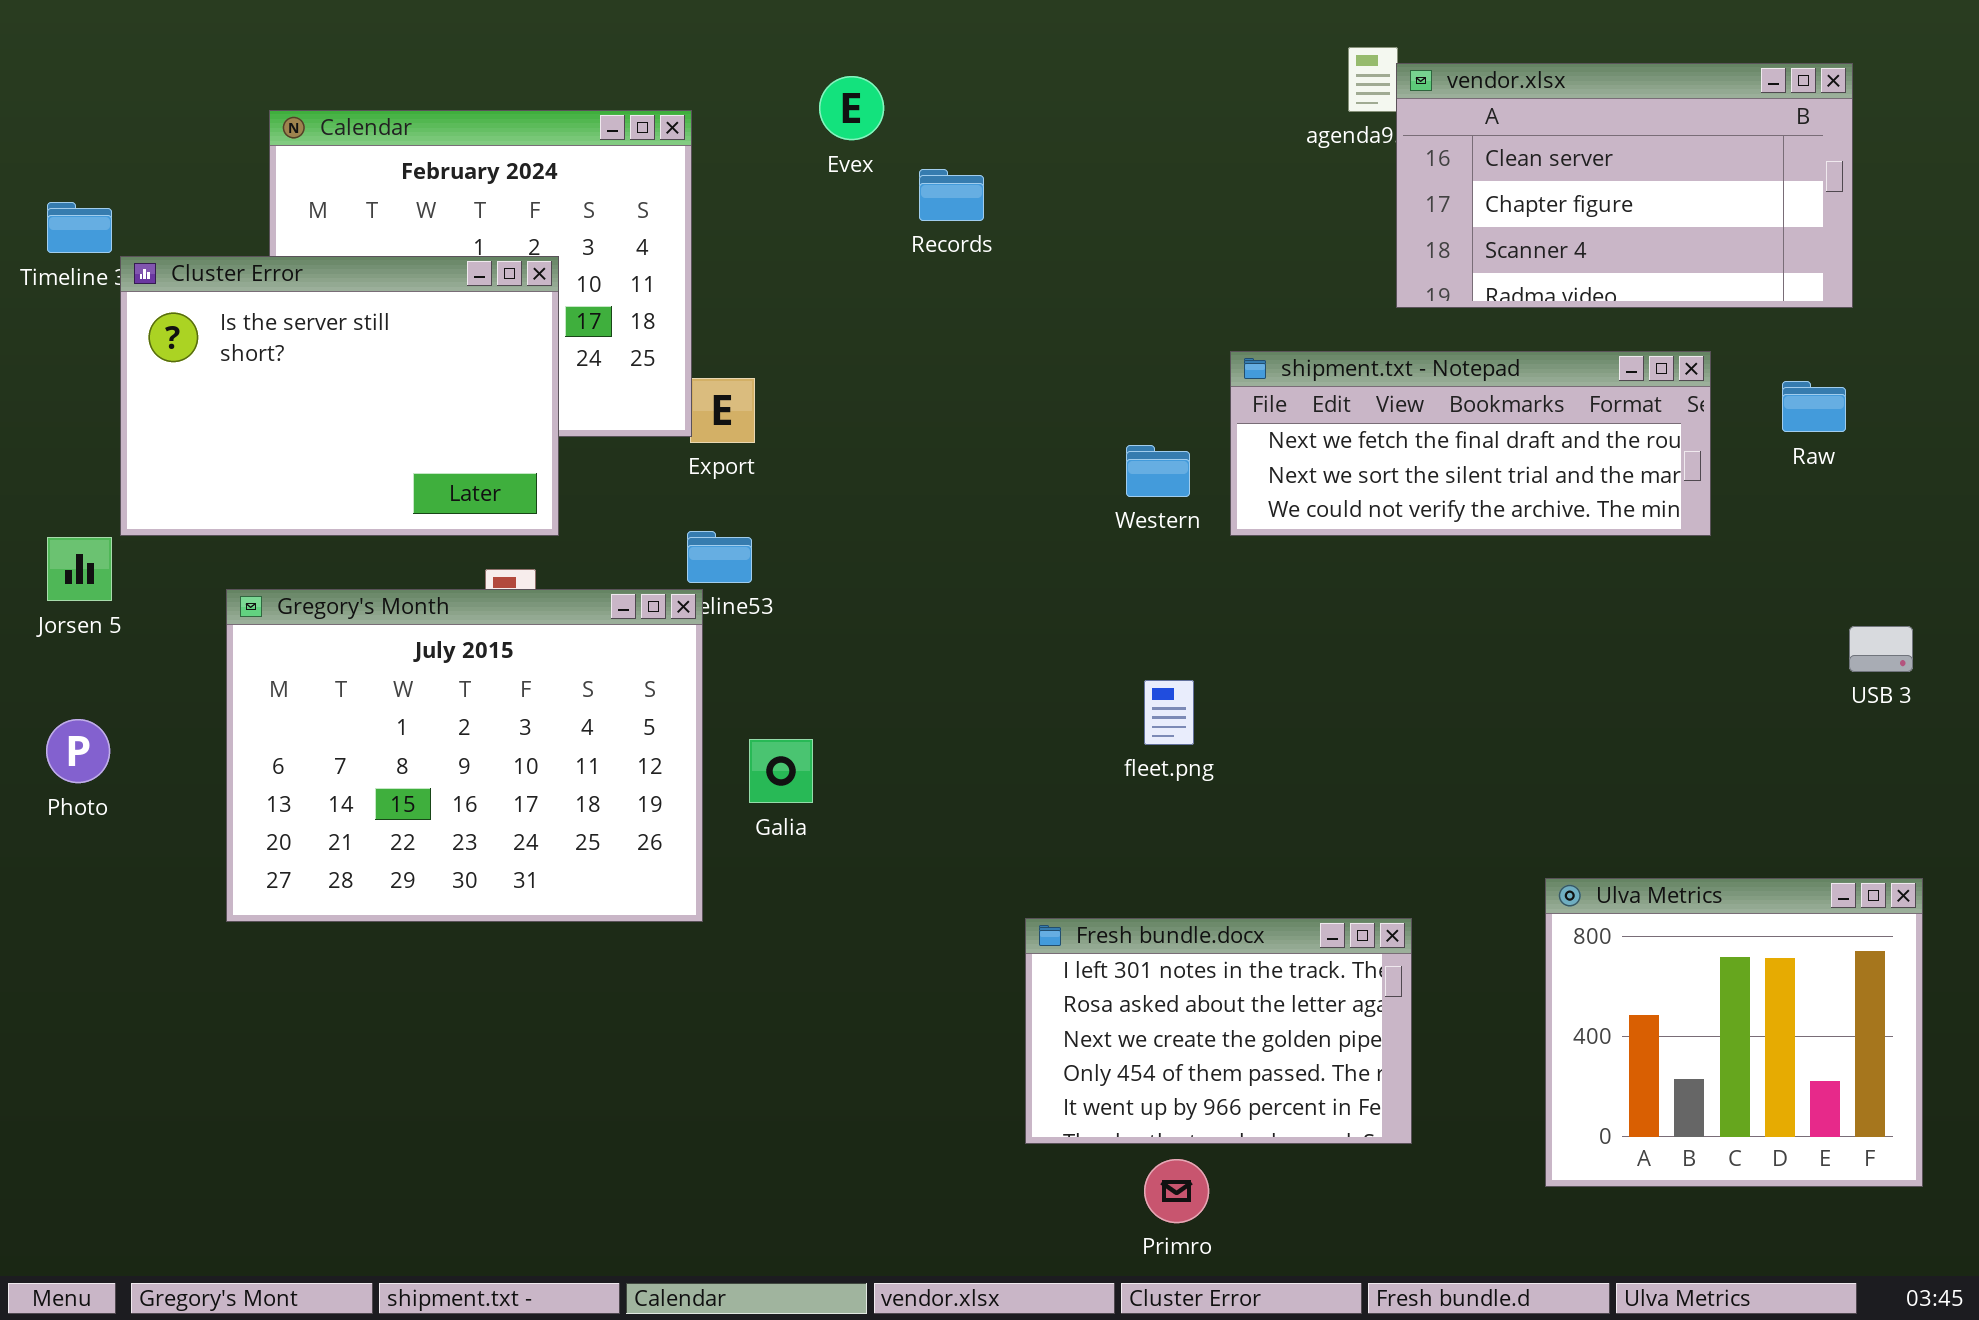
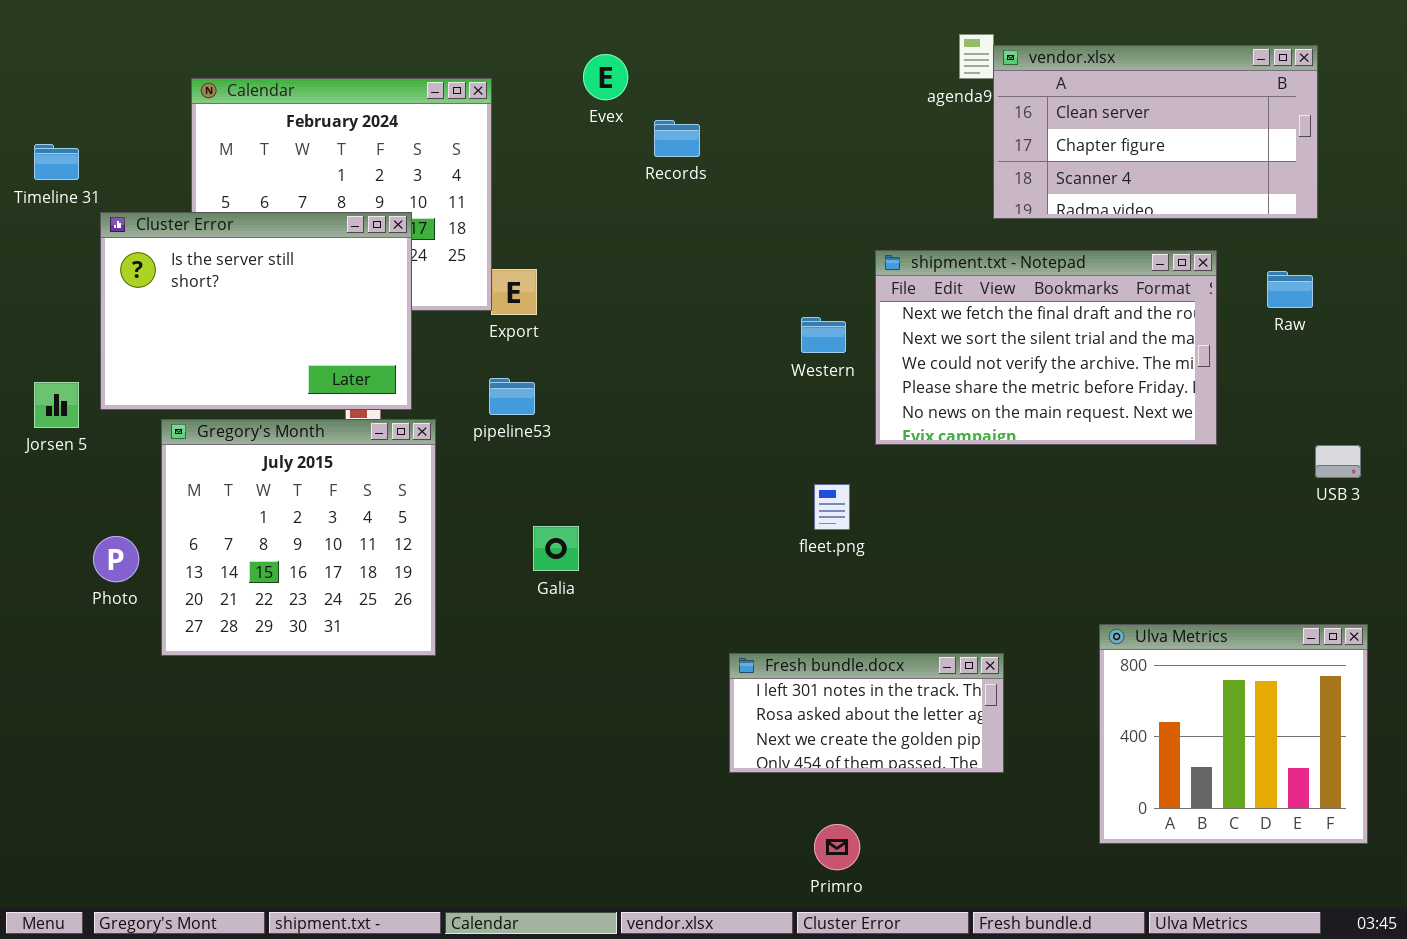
Cluster Error: [120,256,559,536] -> [100,212,412,410], moved
shipment.txt - Notepad: [1230,351,1711,536] -> [875,250,1217,445], resized
Gregory's Month: [226,589,703,922] -> [161,419,436,656], resized
Photo: [46,719,110,783] -> [93,536,139,582], moved
Fresh bundle.docx: [1025,918,1412,1144] -> [729,653,1004,773], resized

